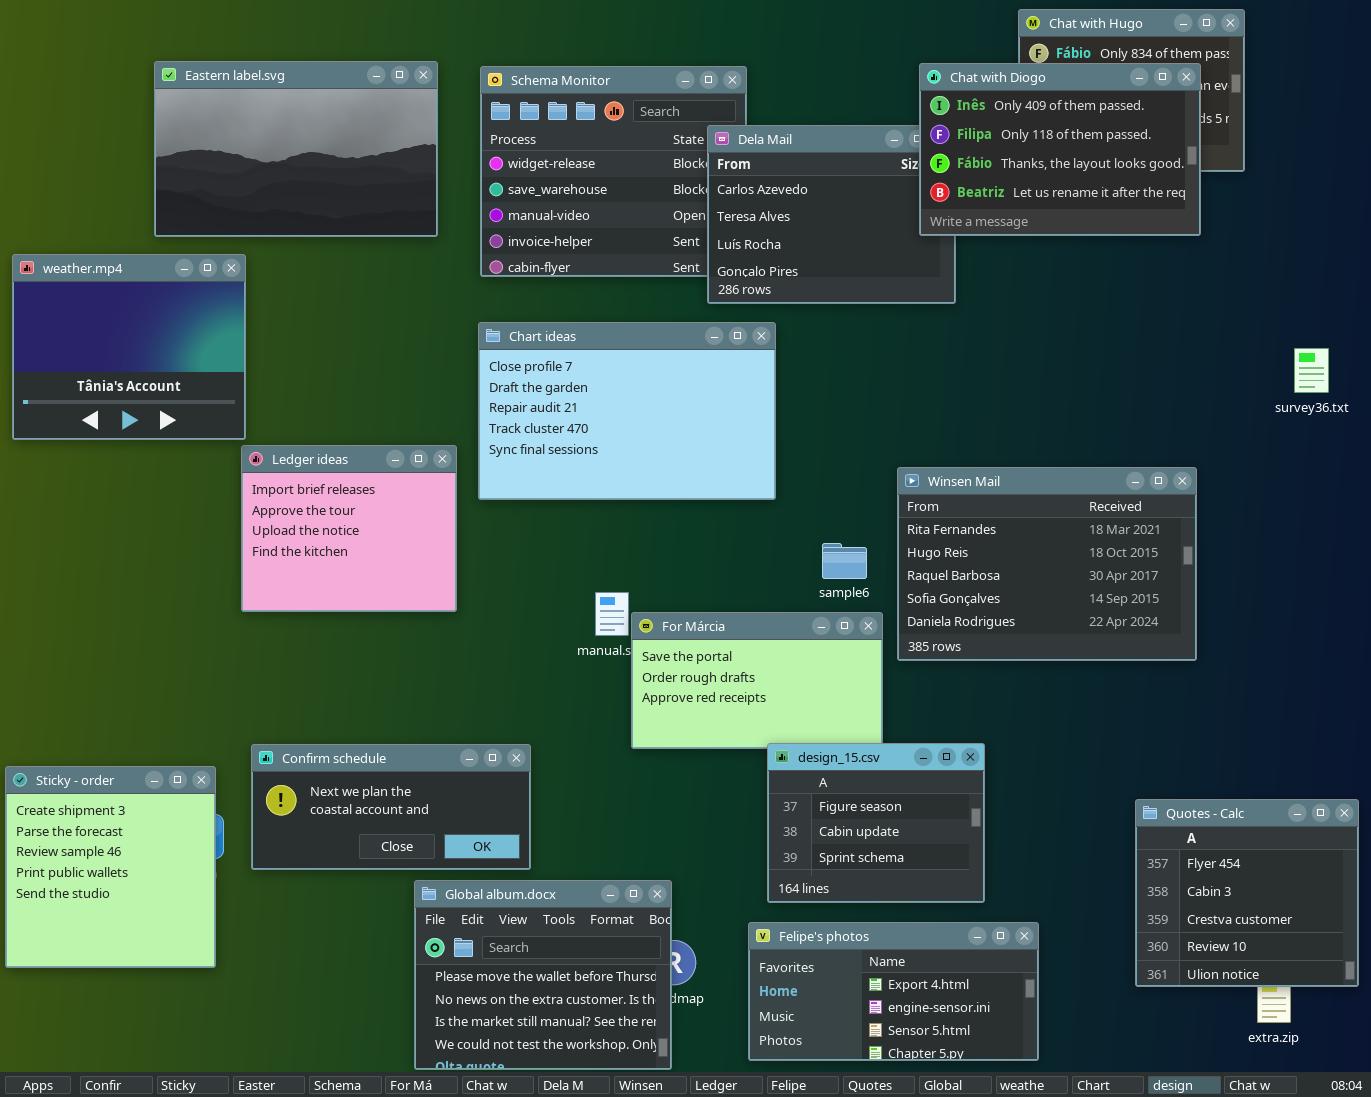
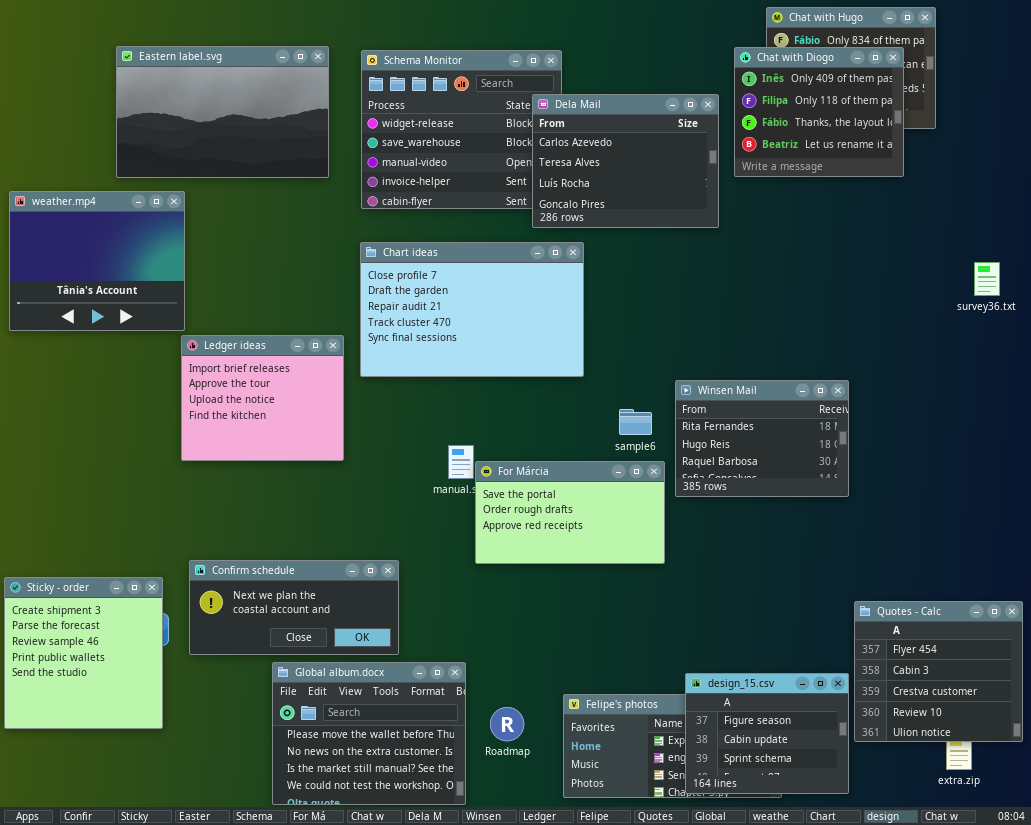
Chat with Diogo: [919,63,1201,236] -> [734,47,904,177], resized
Winsen Mail: [897,467,1197,661] -> [675,380,849,497], resized
design_15.csv: [767,743,985,903] -> [685,673,849,794], moved
Global album.docx: [414,880,672,1070] -> [272,662,466,805], moved

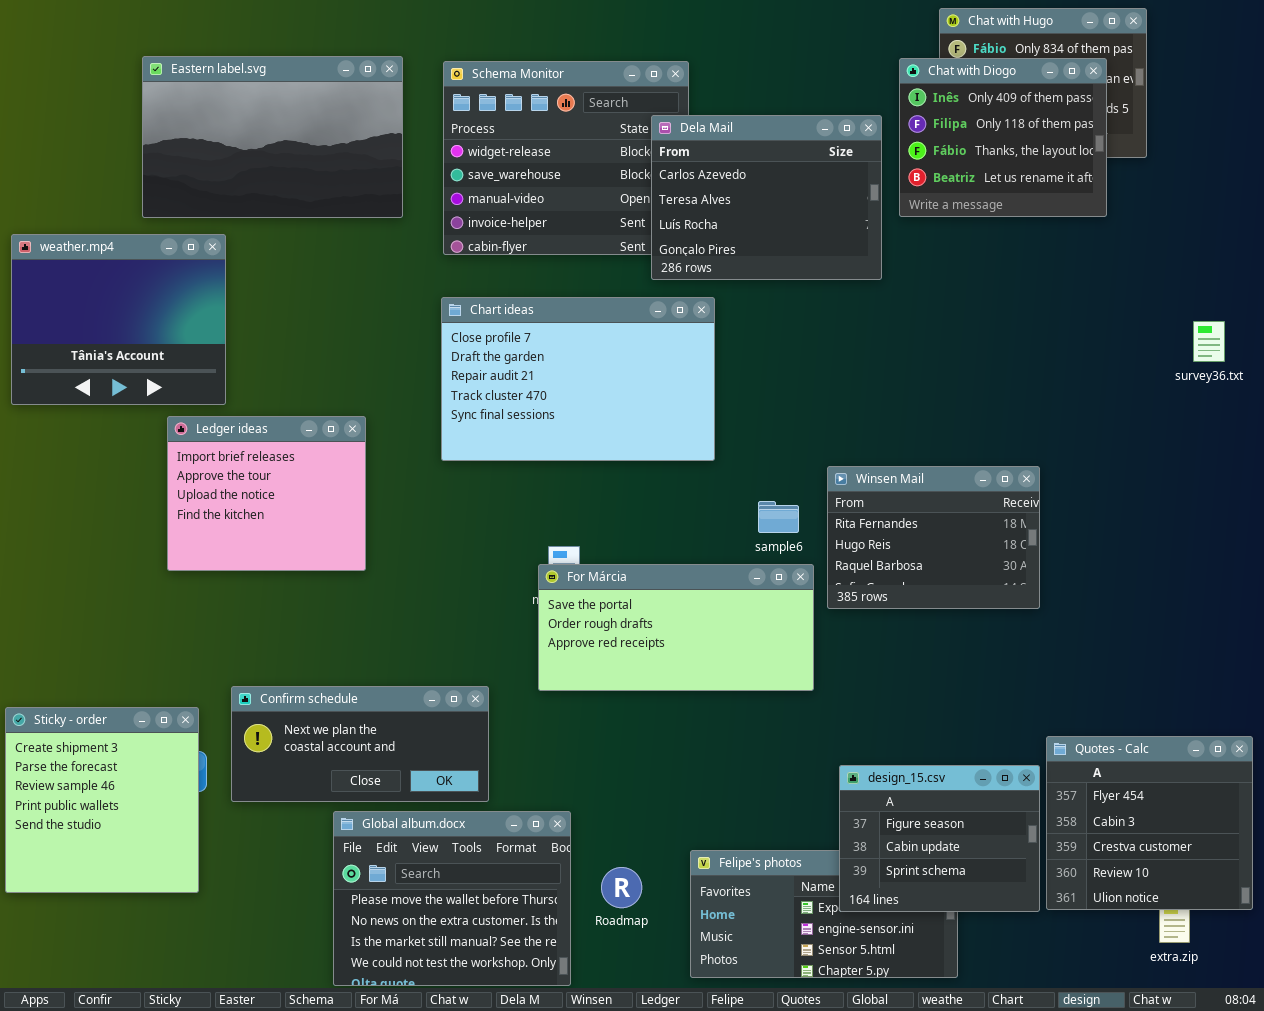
Ledger ideas: [181,335,344,461] -> [167,416,366,571], moved
For Márcia: [475,461,665,564] -> [538,564,814,691], resized
design_15.csv: [685,673,849,794] -> [839,765,1040,912], moved

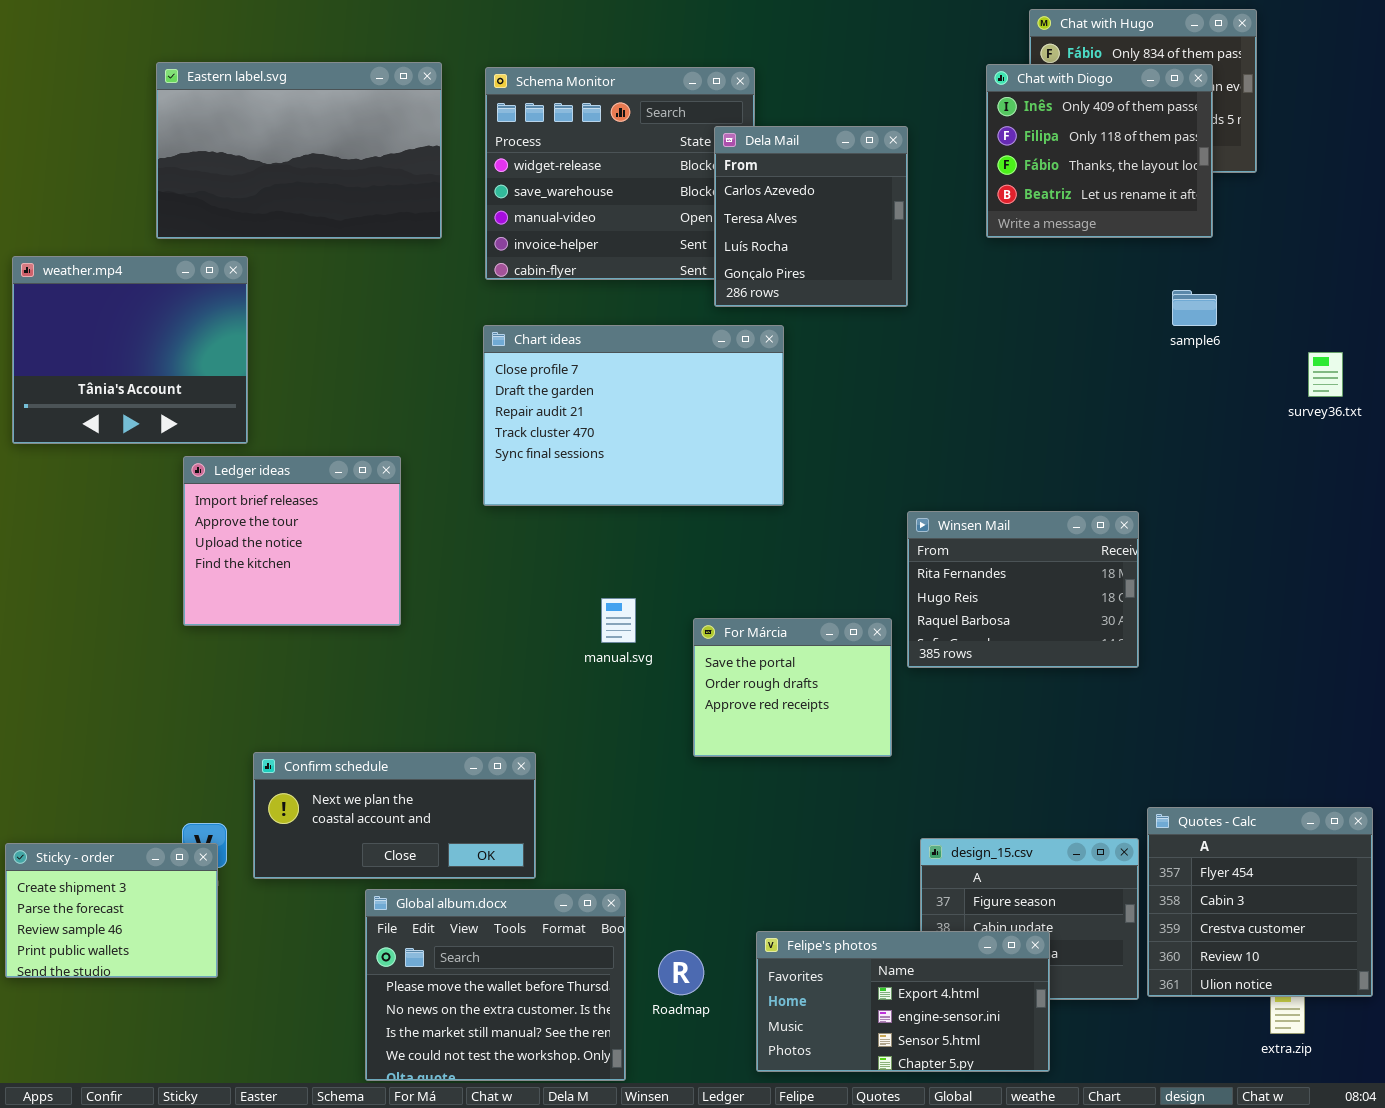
Dela Mail: [651,115,882,280] -> [714,126,908,307], resized
sample6: [758,501,799,533] -> [1172,290,1217,326], moved
For Márcia: [538,564,814,691] -> [693,618,892,757], resized
Sticky - order: [5,707,199,893] -> [5,843,218,978], resized
Felipe's photos: [690,850,958,978] -> [756,931,1050,1072], raised

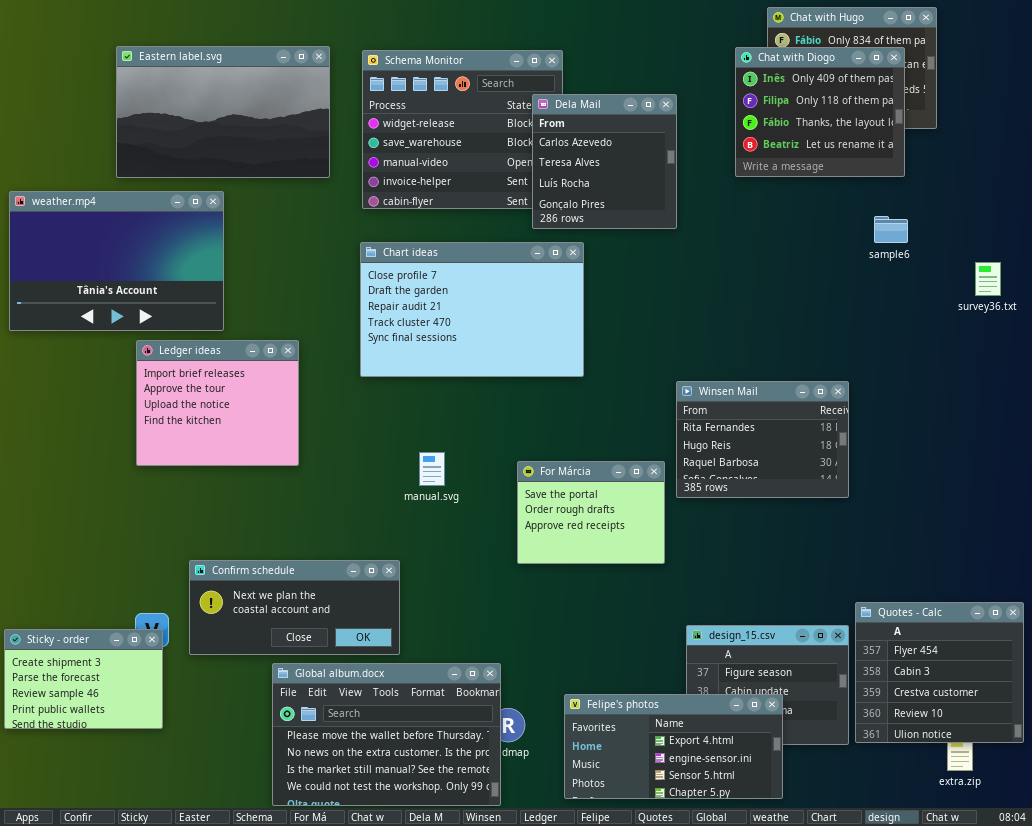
weather.mp4: [12,256,248,444] -> [9,191,224,331], resized
manual.svg: [601,598,636,643] -> [419,452,445,486], moved
Global album.docx: [365,889,626,1081] -> [272,663,501,806], resized

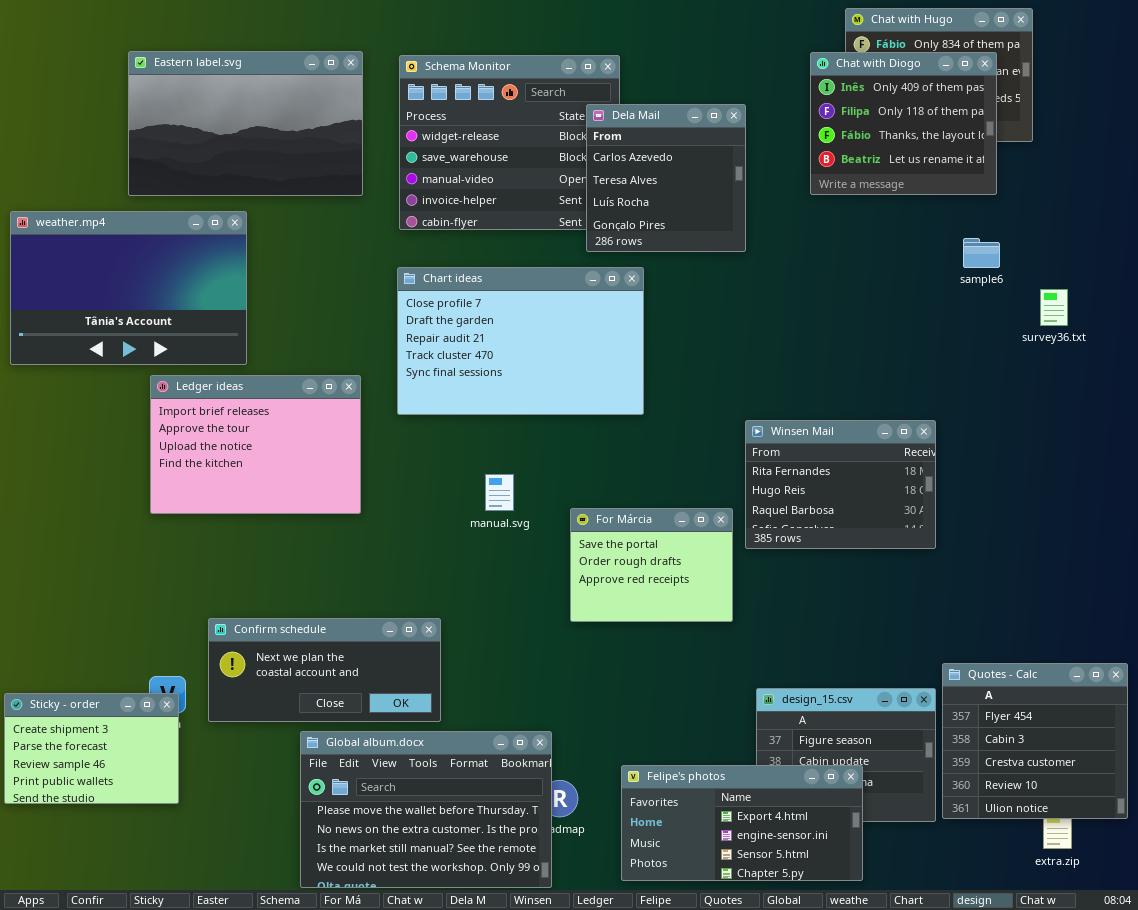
survey36.txt: [975,262,1001,296] -> [1040,289,1068,326], moved
Ledger ideas: [136,340,299,466] -> [150,375,361,514], resized
manual.svg: [419,452,445,486] -> [485,474,514,511], moved

